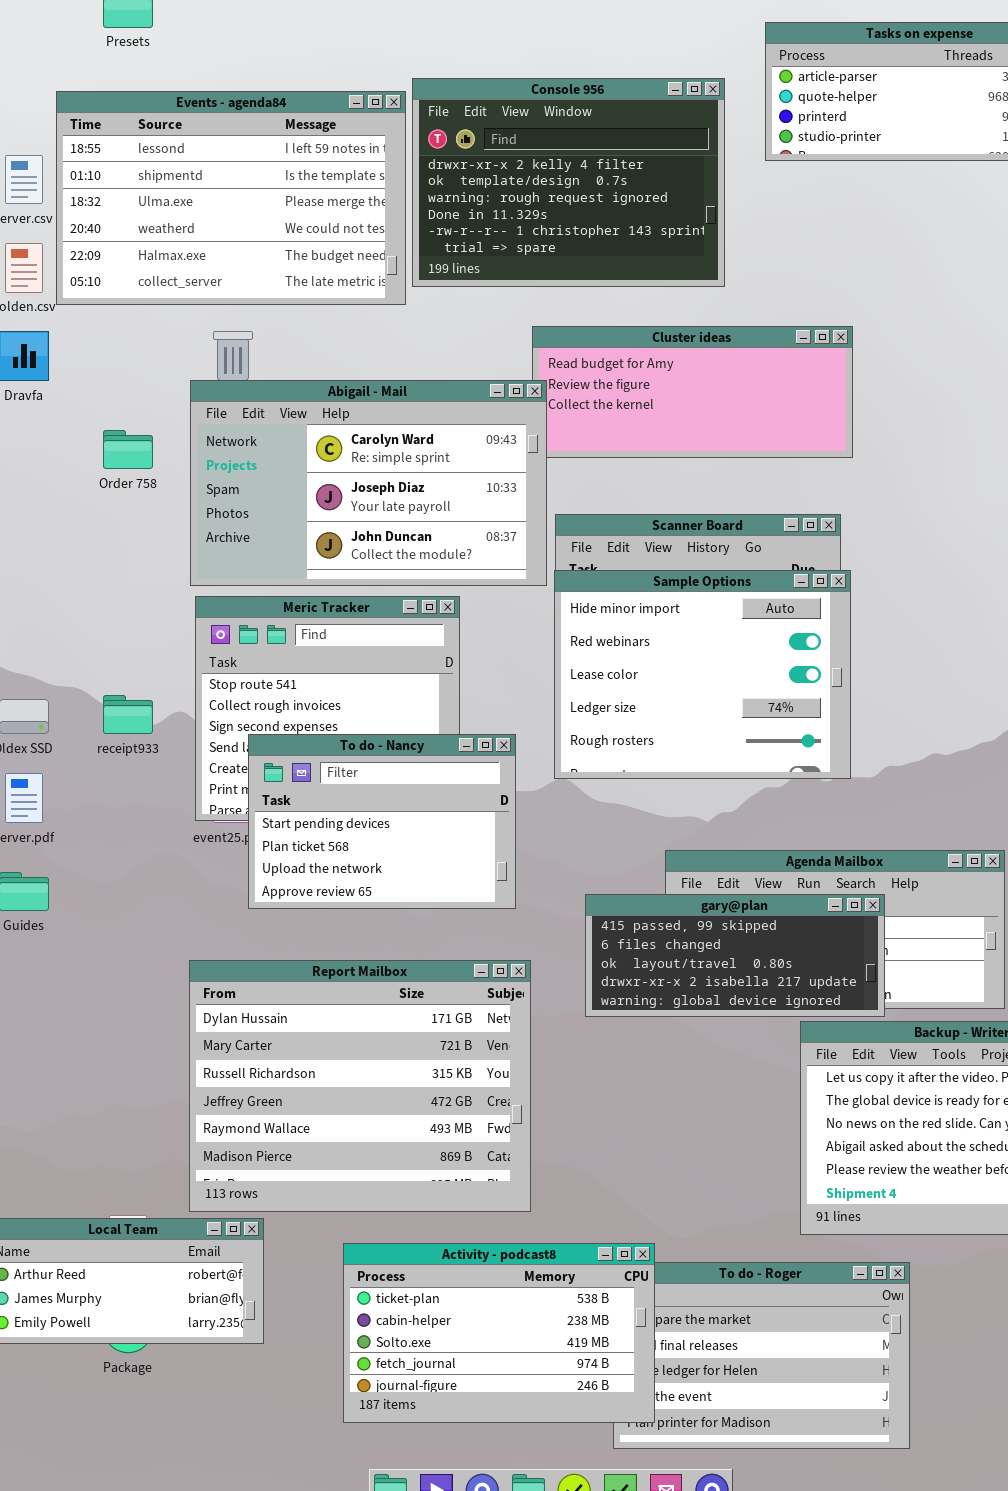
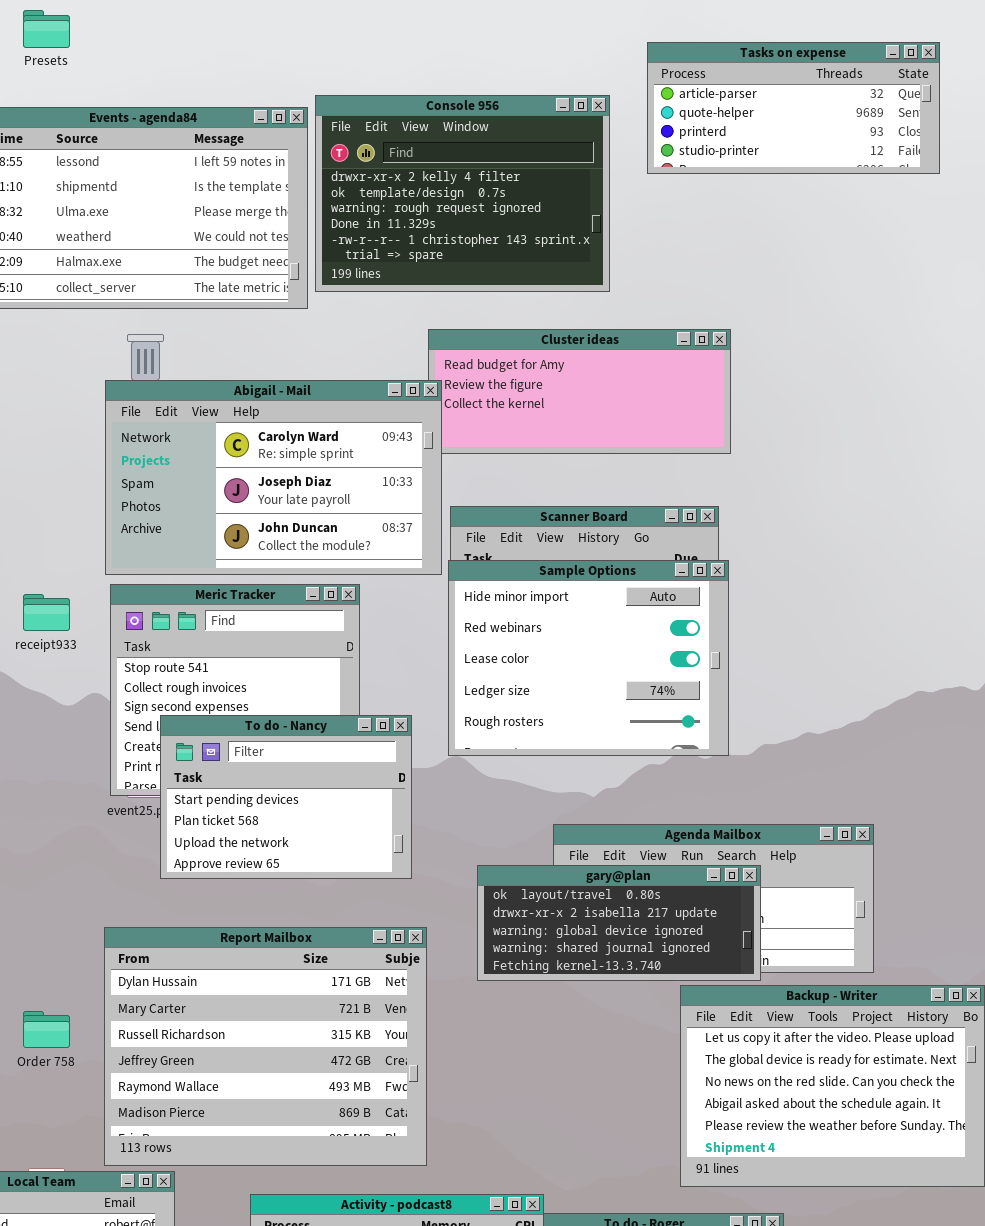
Order 758: [103,430,153,469] -> [23,1011,70,1048], moved
receipt933: [103,695,153,734] -> [23,594,70,631], moved
gary@plan: [585,894,885,1017] -> [477,865,761,981], scrolled down 2 rows

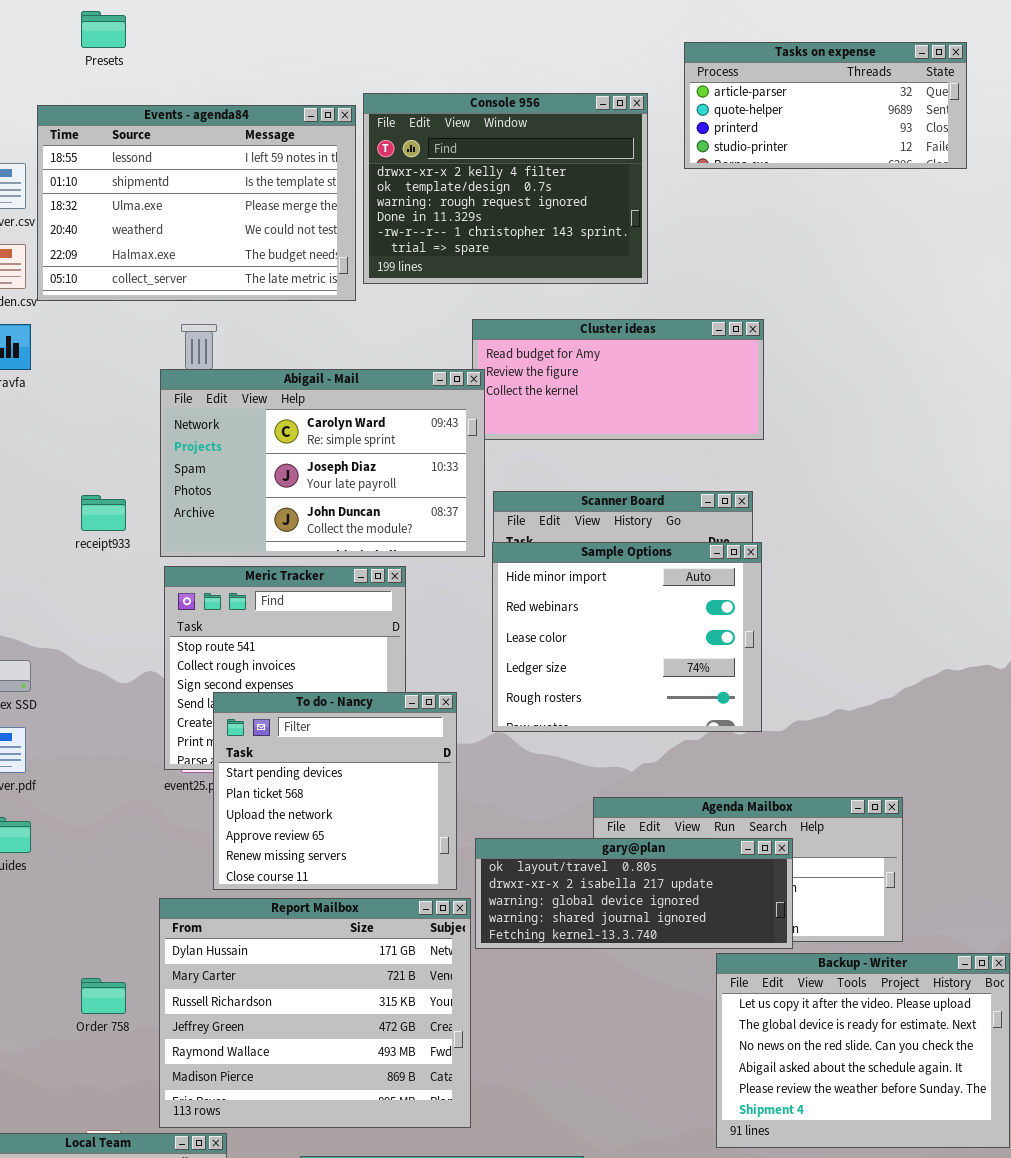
receipt933: [23,594,70,631] -> [81,495,126,531], moved
To do - Nancy: [160,715,412,879] -> [213,692,457,890], resized
gary@plan: [477,865,761,981] -> [475,838,793,949], resized

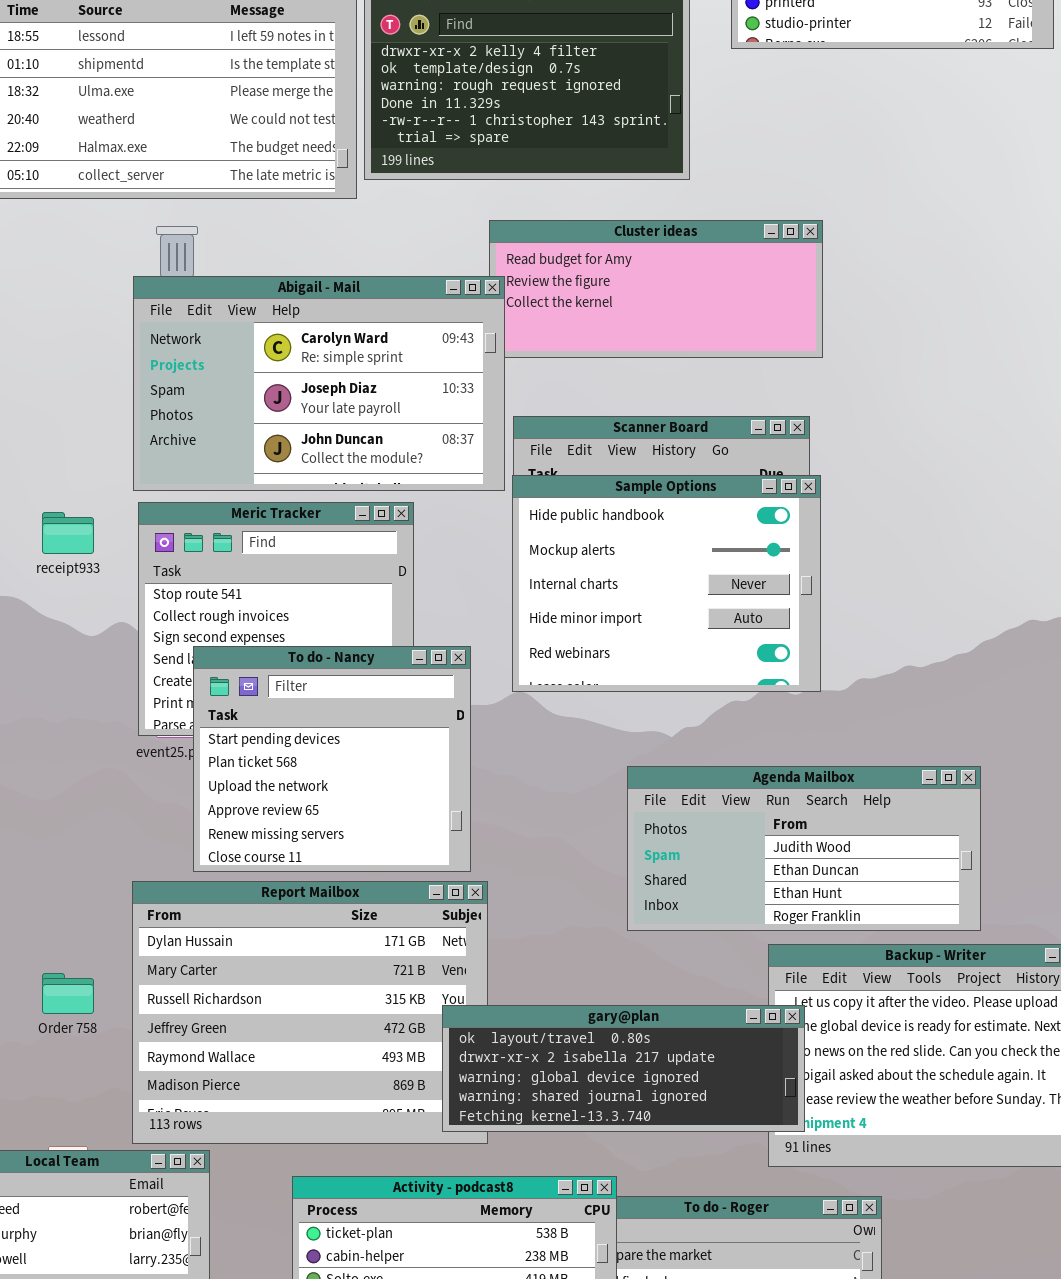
receipt933: [81,495,126,531] -> [42,512,94,554], moved
Sample Options: [492,542,762,732] -> [512,475,821,692], scrolled up 3 rows
gary@plan: [475,838,793,949] -> [442,1005,805,1132], moved

